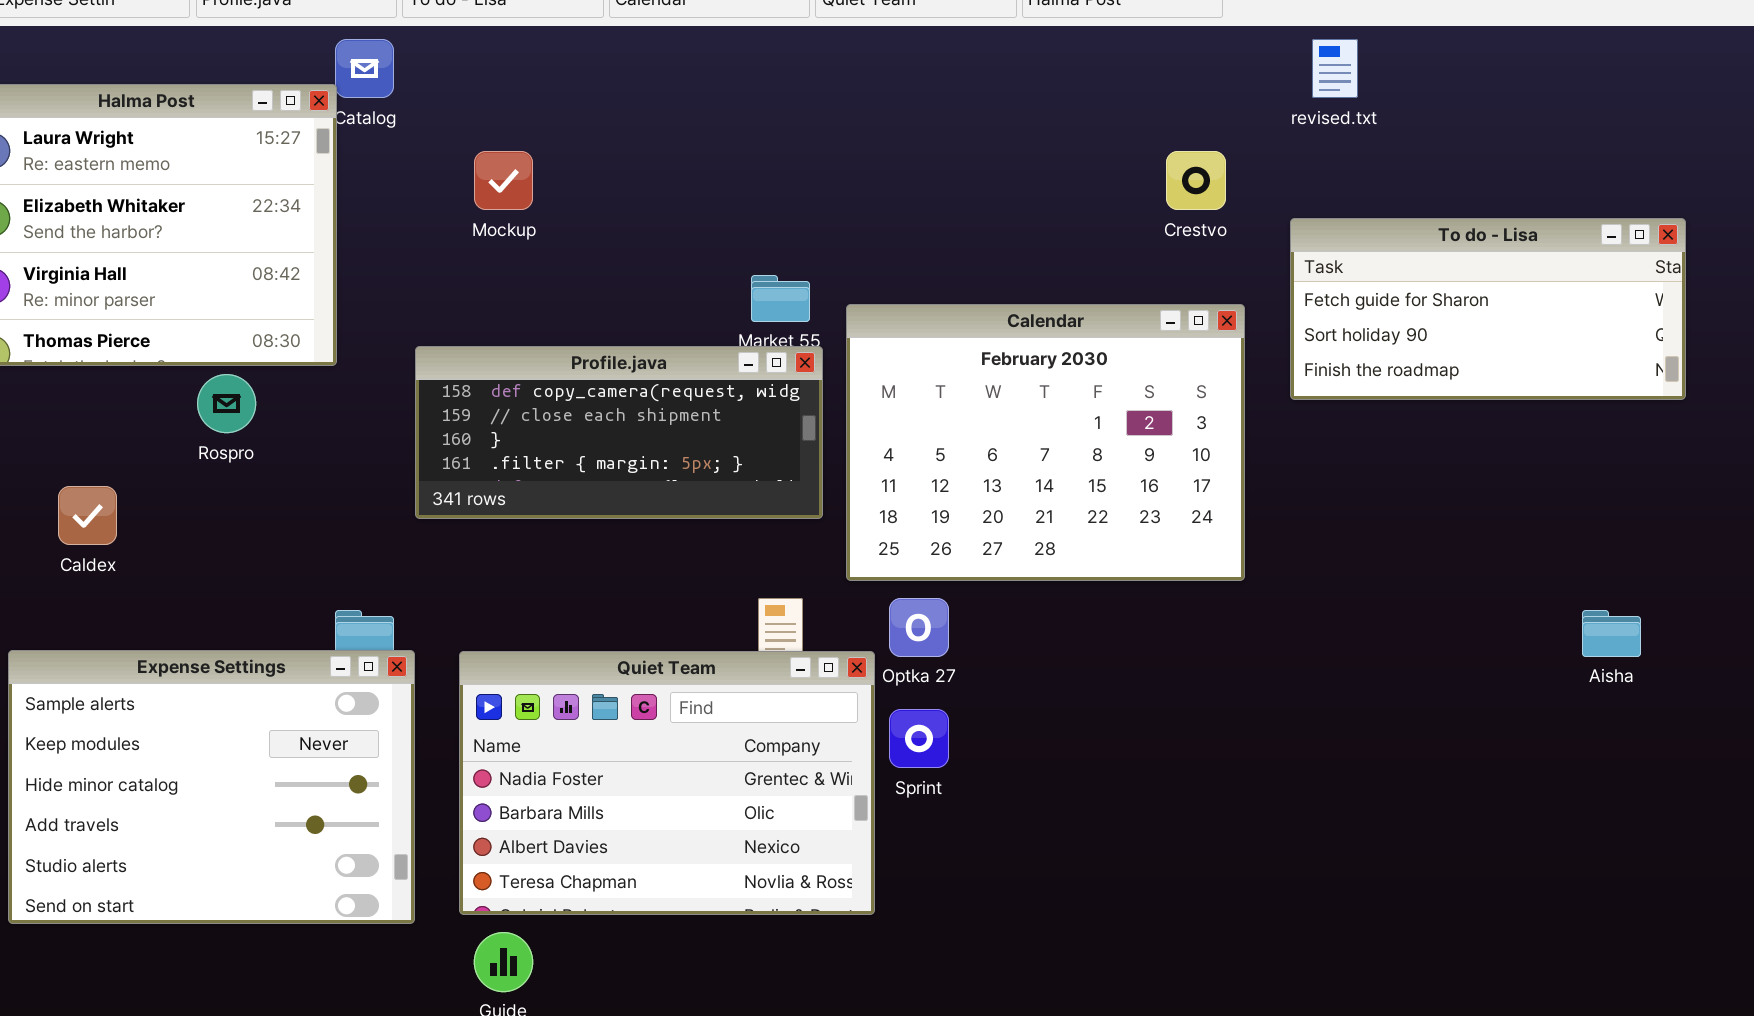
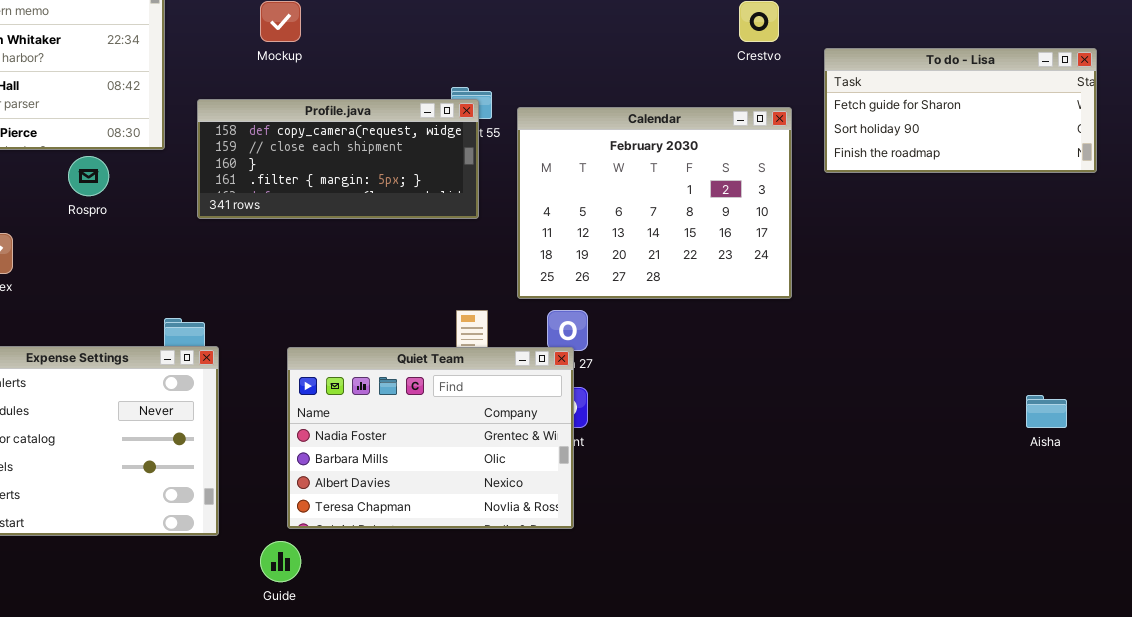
Profile.java: [415,346,823,519] -> [197,99,479,219], moved
Aisha: [1582,610,1641,657] -> [1026,395,1067,428], moved
Quiet Team: [459,651,875,915] -> [287,347,574,529], moved

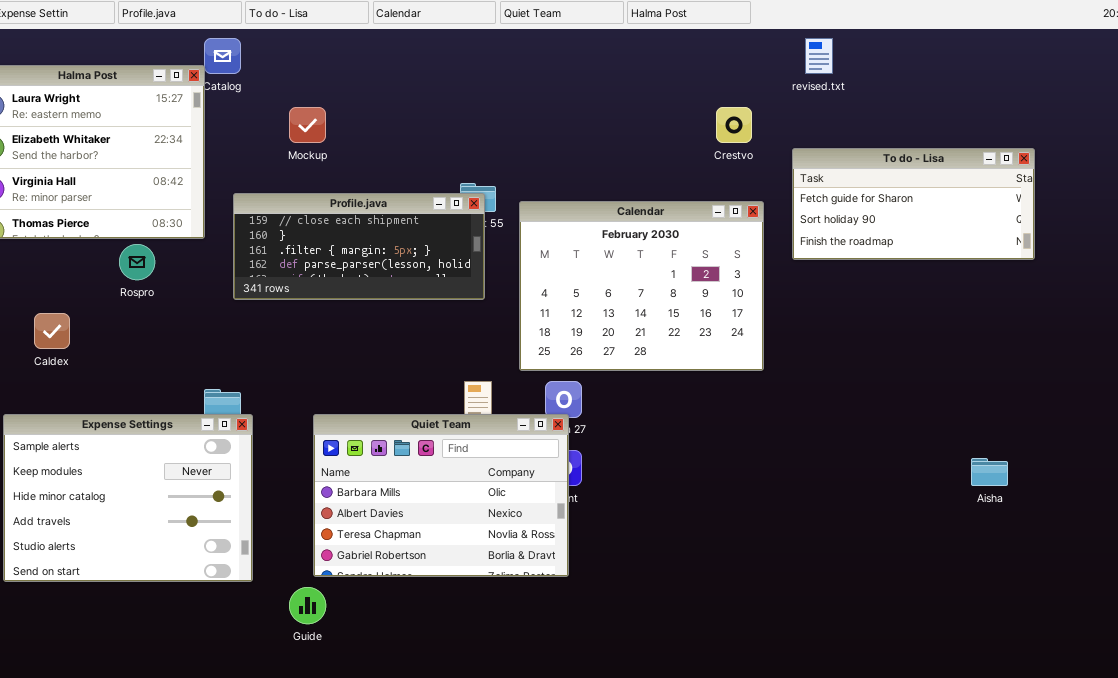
Profile.java: [197,99,479,219] -> [233,193,485,300], scrolled down 1 row
Quiet Team: [287,347,574,529] -> [313,414,569,577], scrolled down 1 row

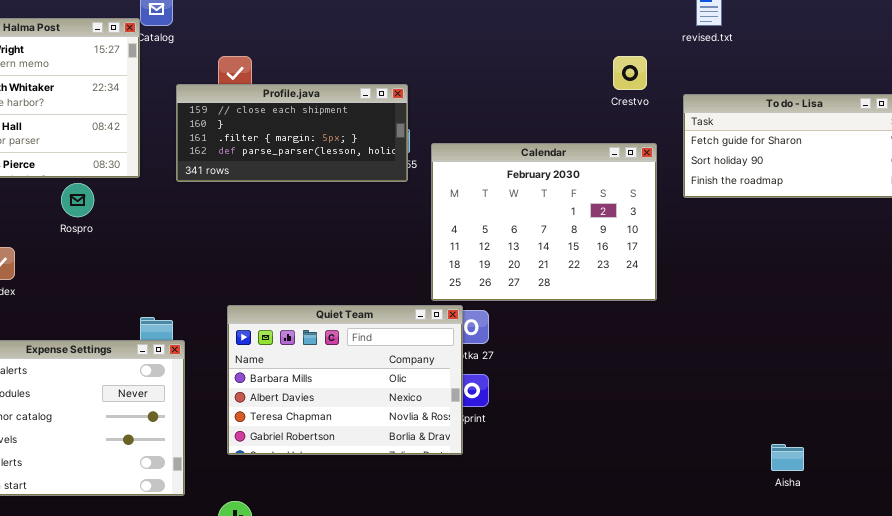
Profile.java: [233,193,485,300] -> [176,84,408,182], moved
Quiet Team: [313,414,569,577] -> [227,305,463,455], moved
Aisha: [971,458,1008,486] -> [771,444,804,471], moved

